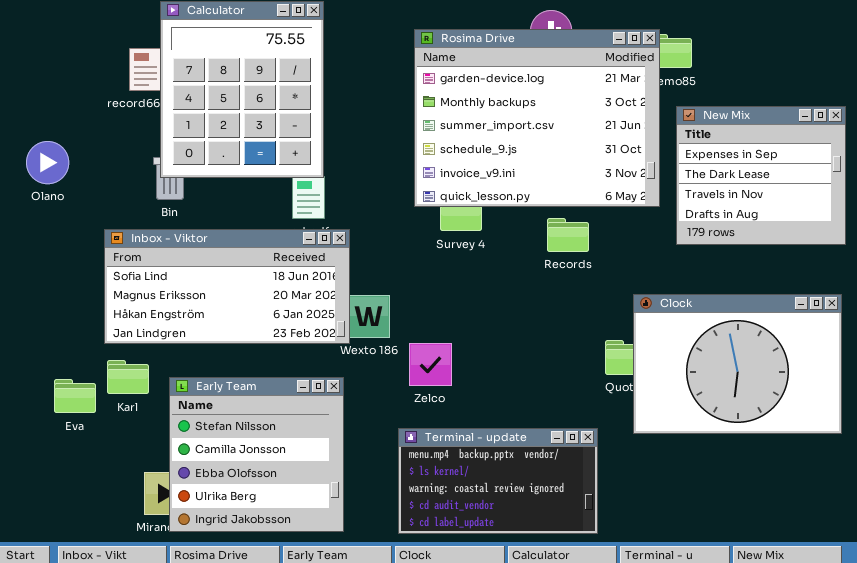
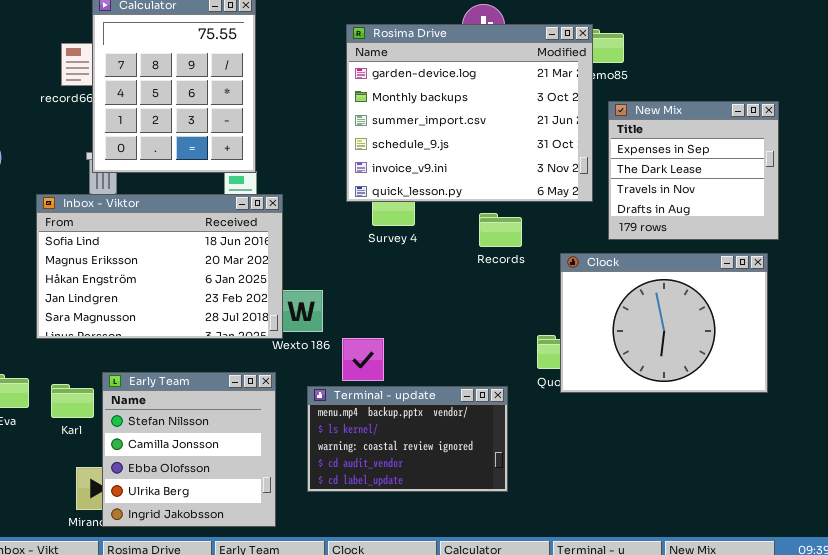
Inbox - Viktor: [104,229,350,344] -> [36,194,283,339], resized
Clock: [633,294,842,434] -> [560,253,768,393], moved
Karl: [107,360,149,394] -> [51,384,94,418], moved
Terminal - update: [398,428,598,534] -> [307,386,508,492], moved

